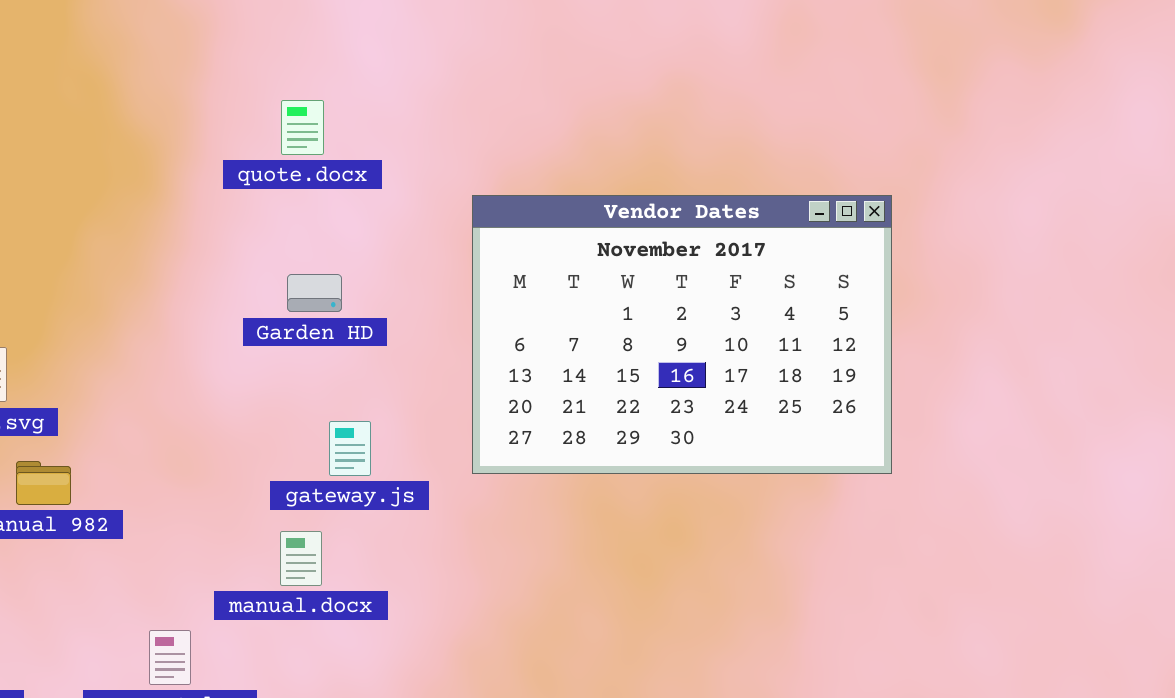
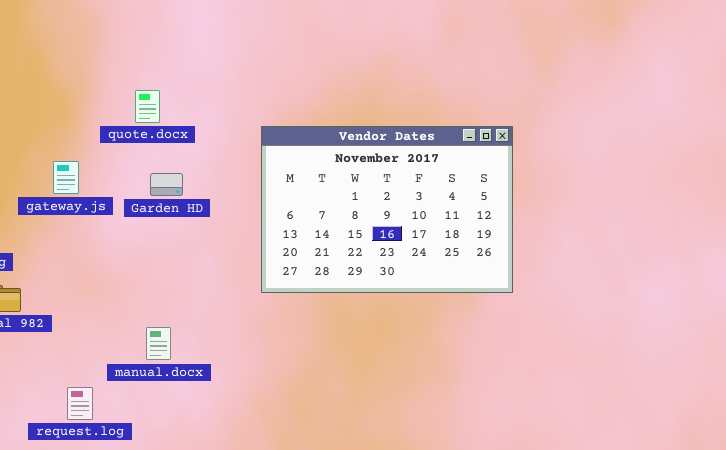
quote.docx: [281,100,324,155] -> [135,90,160,123], moved
gateway.js: [329,421,371,476] -> [53,161,79,194], moved

